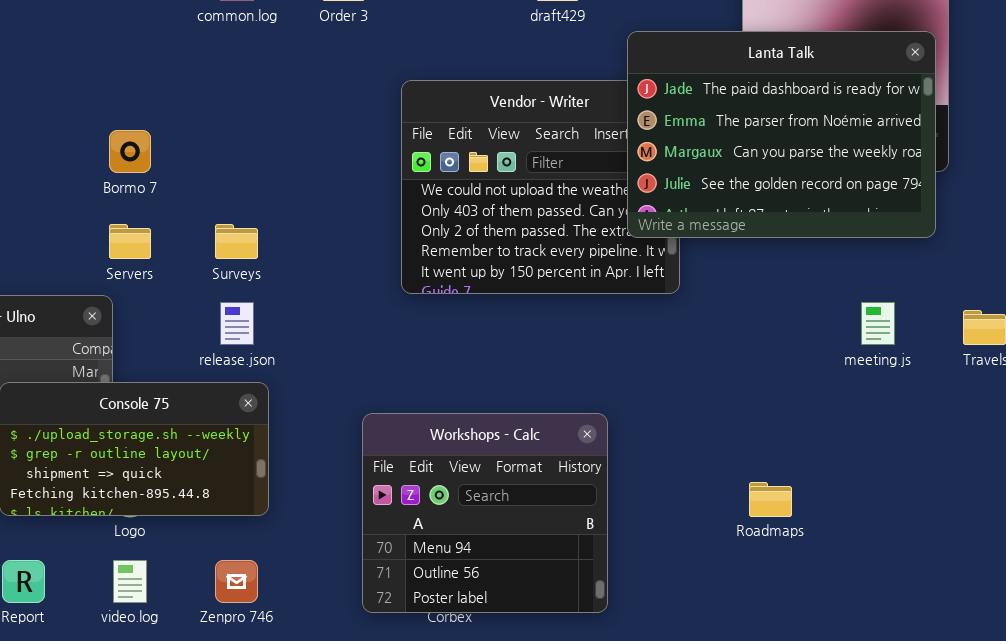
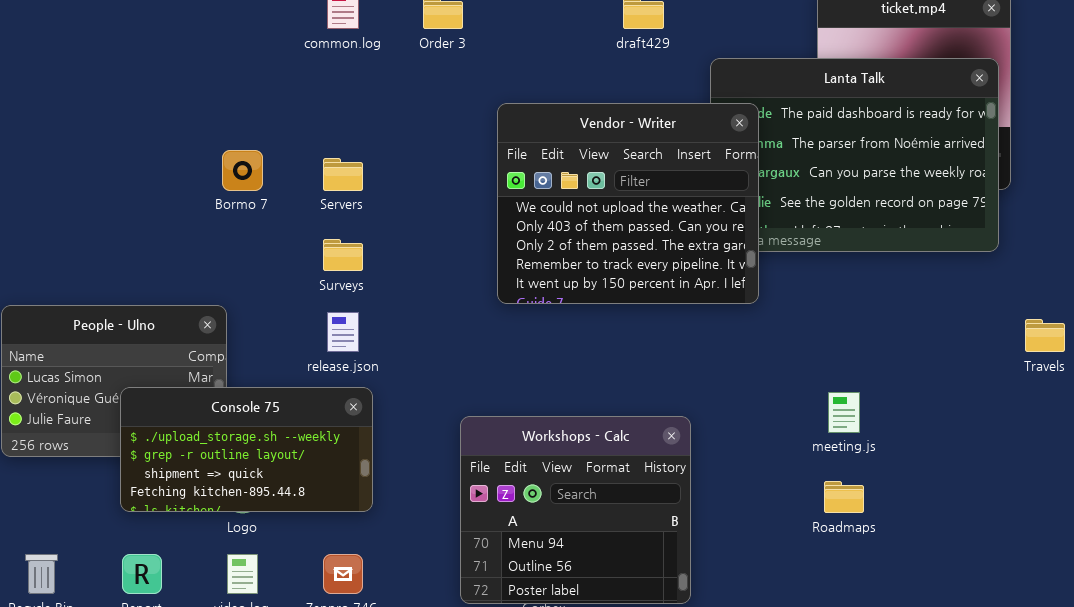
Vendor - Writer: [401,80,680,294] -> [497,103,759,304], raised
Servers: [109,224,151,259] -> [323,158,363,191], moved
meeting.js: [861,302,895,345] -> [828,392,860,433], moved

